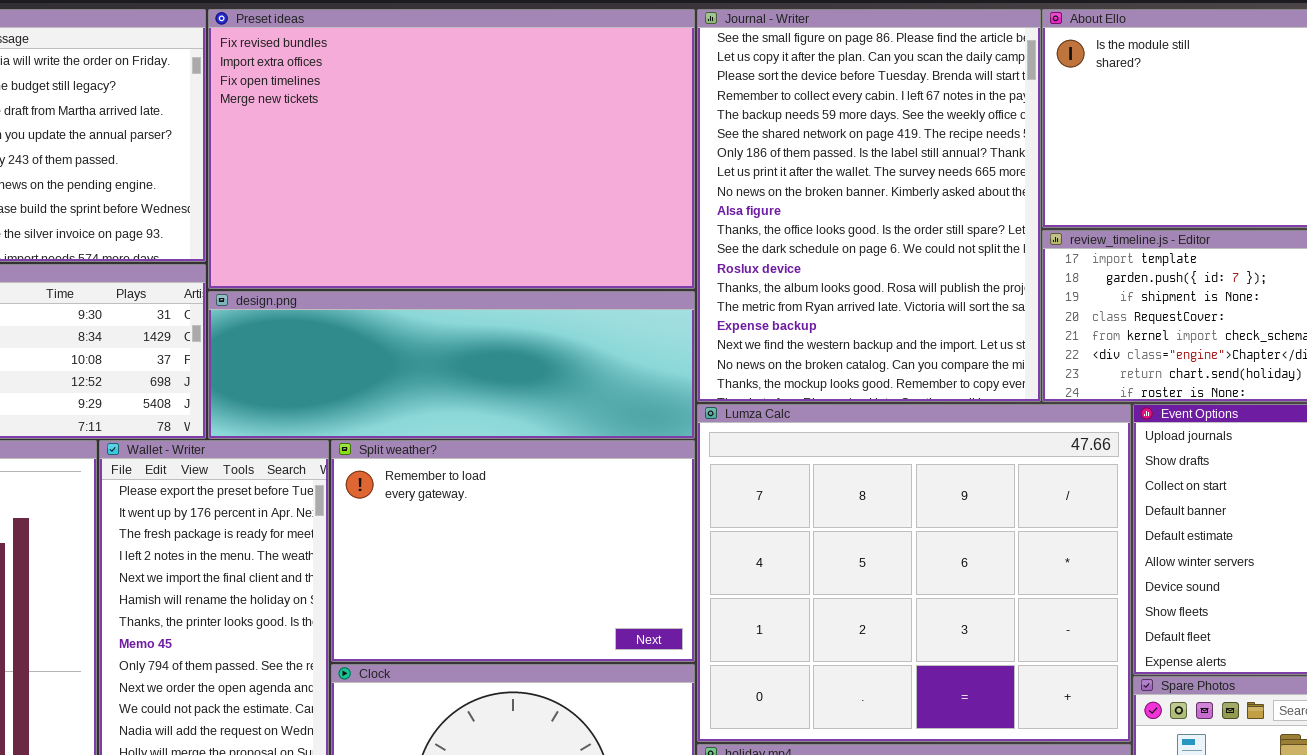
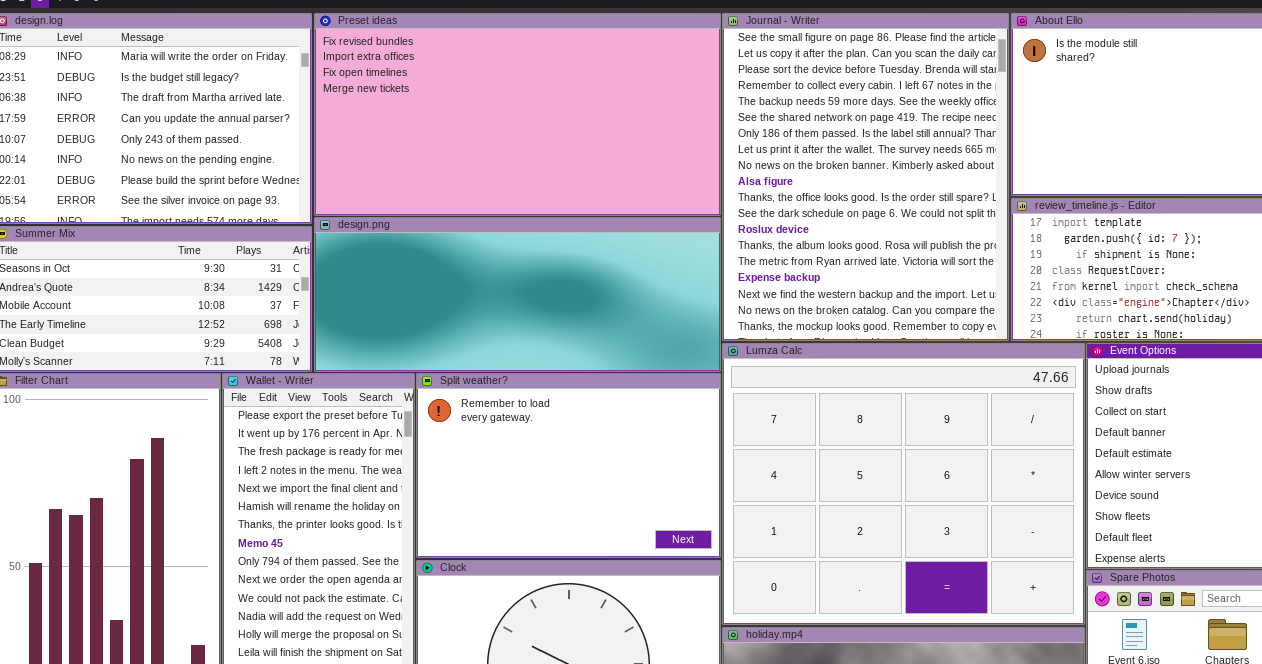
Preset ideas: [208,9,695,289] -> [314,13,721,216], resized
design.png: [208,291,695,439] -> [314,217,721,372], resized

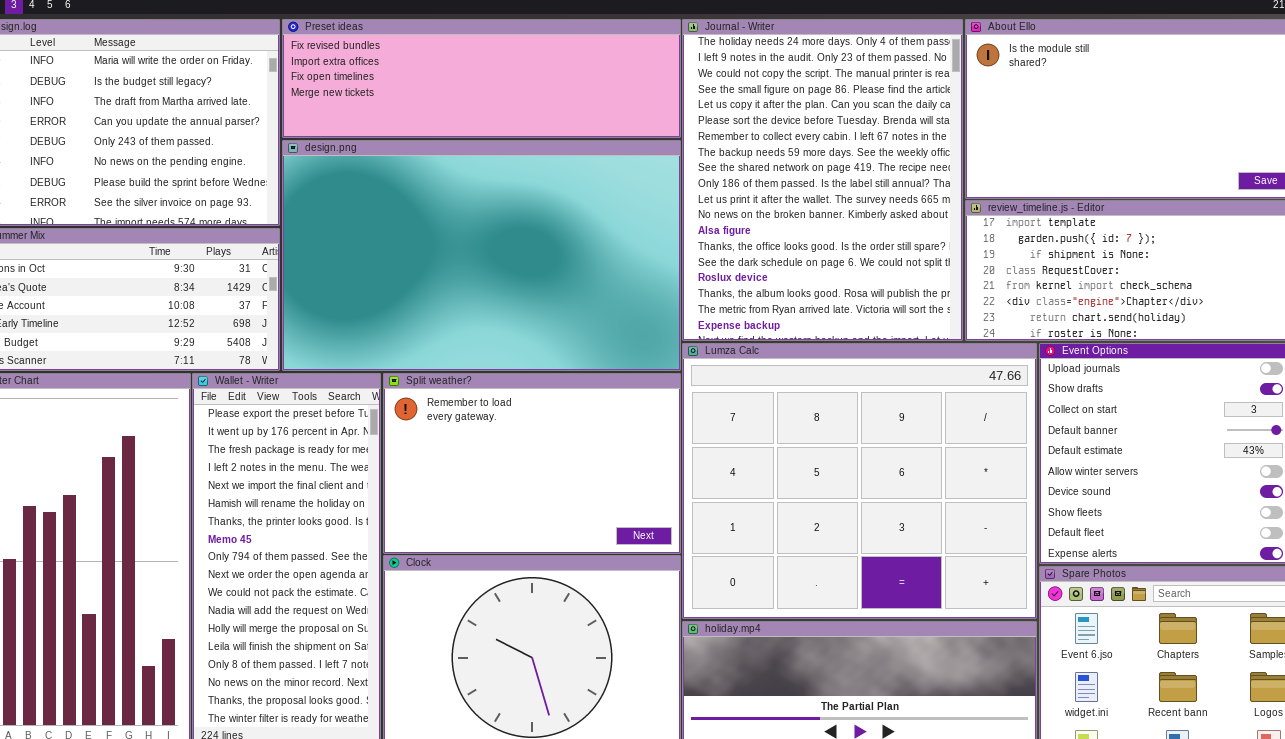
Preset ideas: [314,13,721,216] -> [282,19,681,138], resized
Journal - Writer: [722,13,1009,341] -> [682,19,963,341], scrolled up 3 rows
design.png: [314,217,721,372] -> [282,140,681,371], resized

